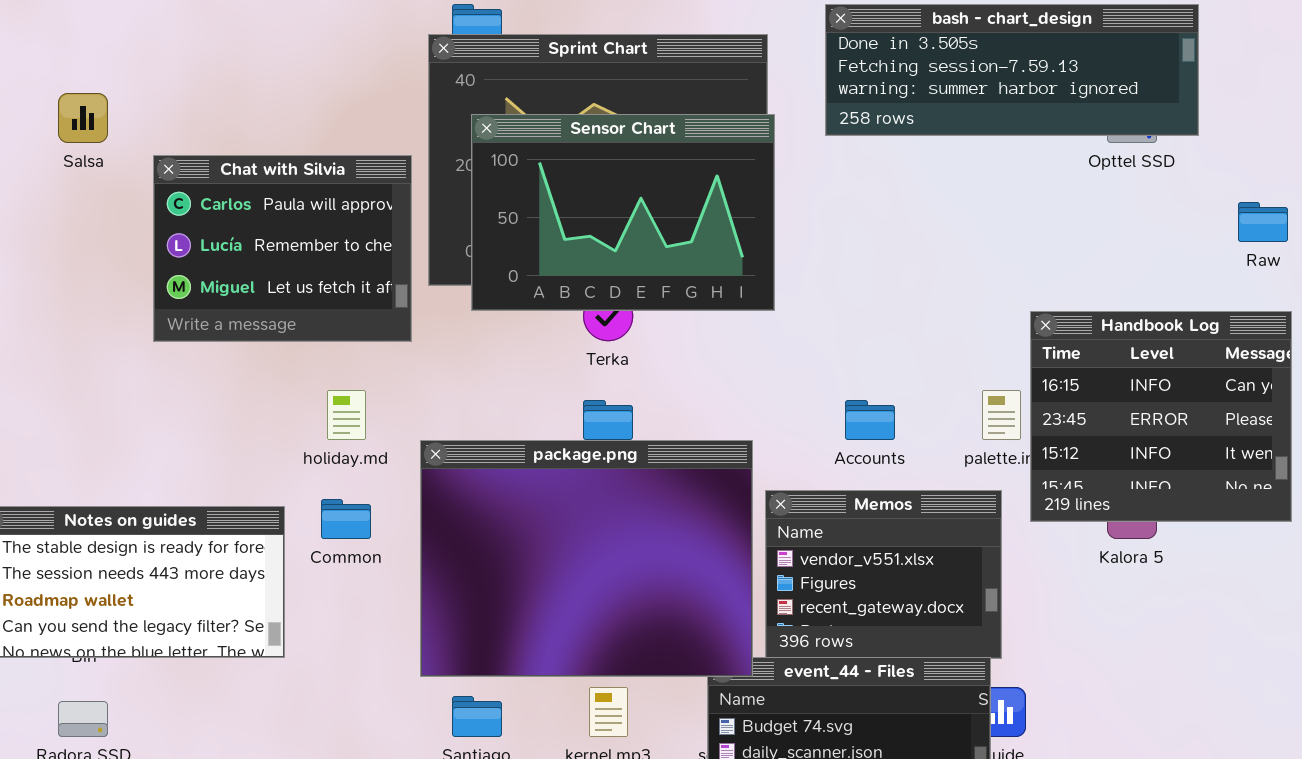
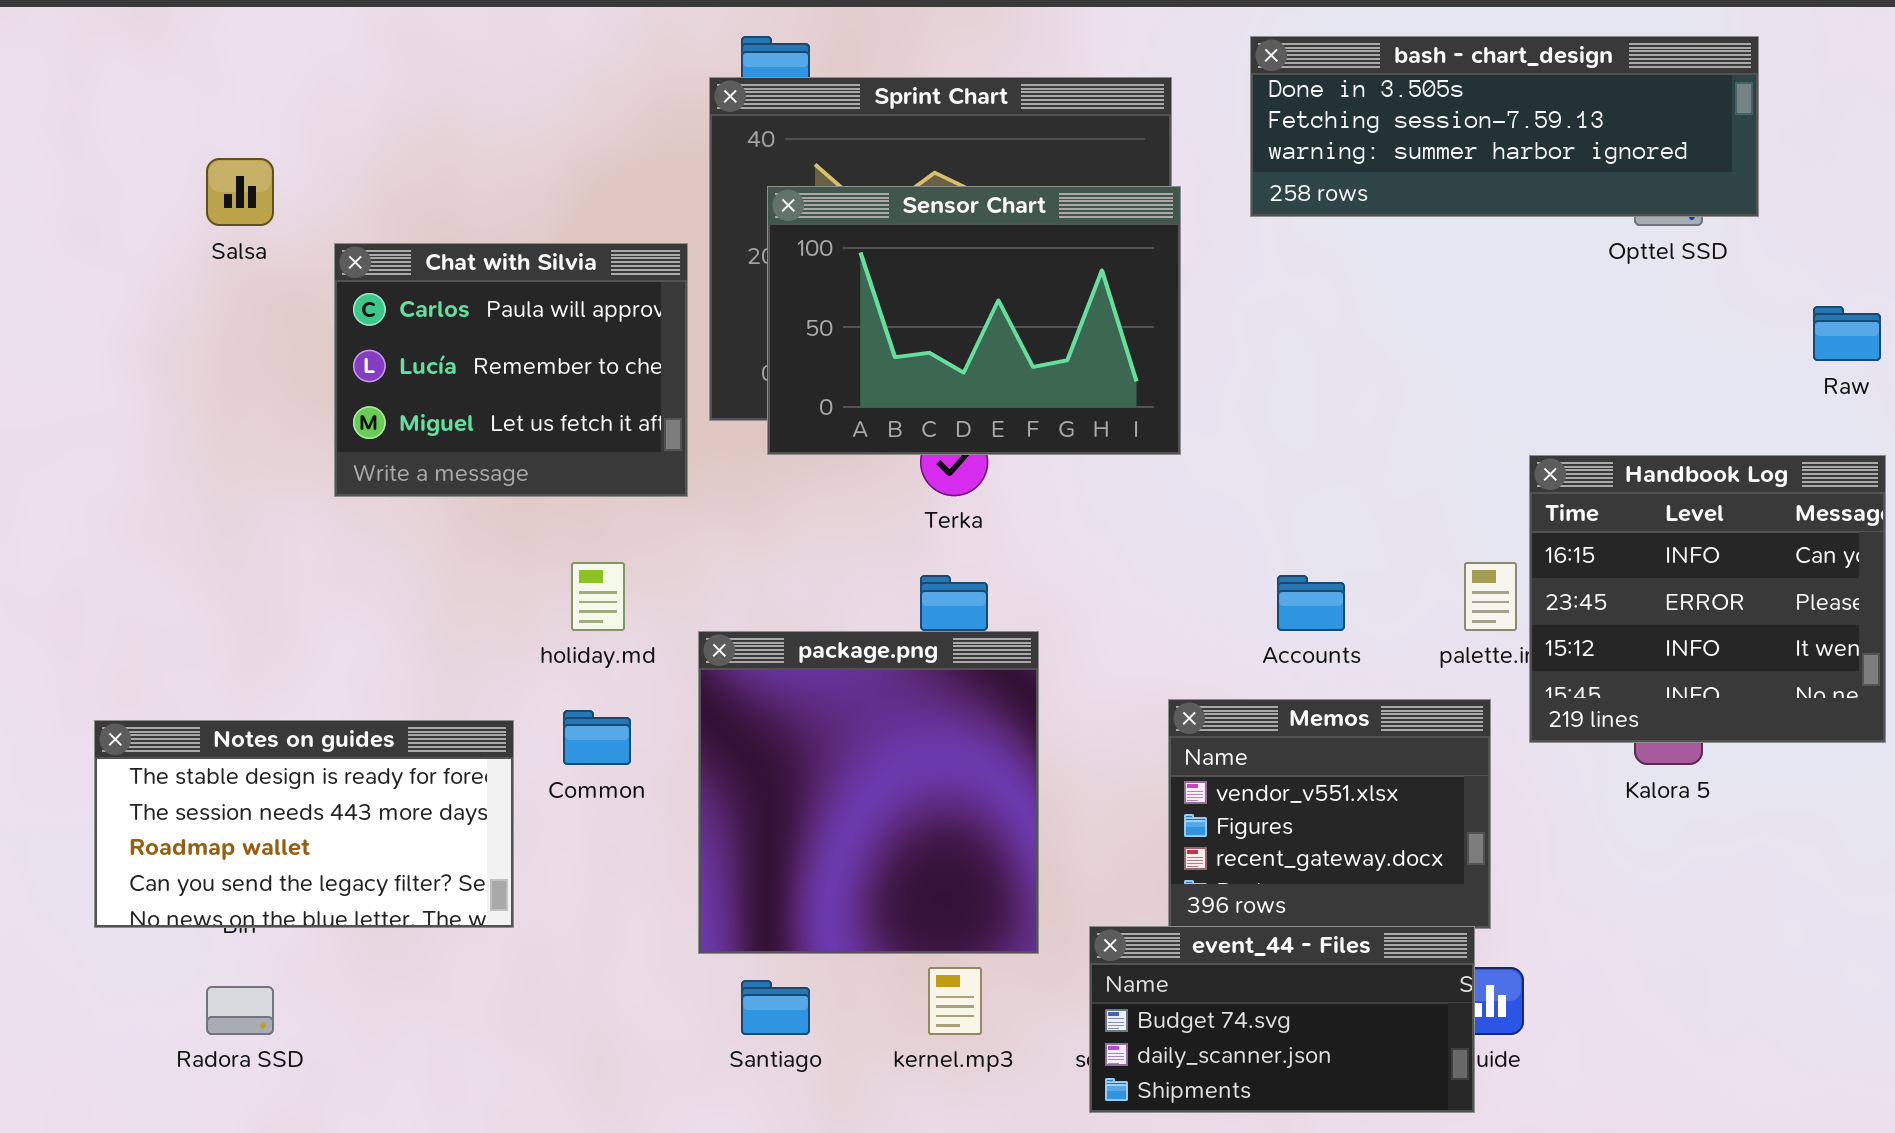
package.png: [420,440,753,677] -> [698,631,1039,954], resized

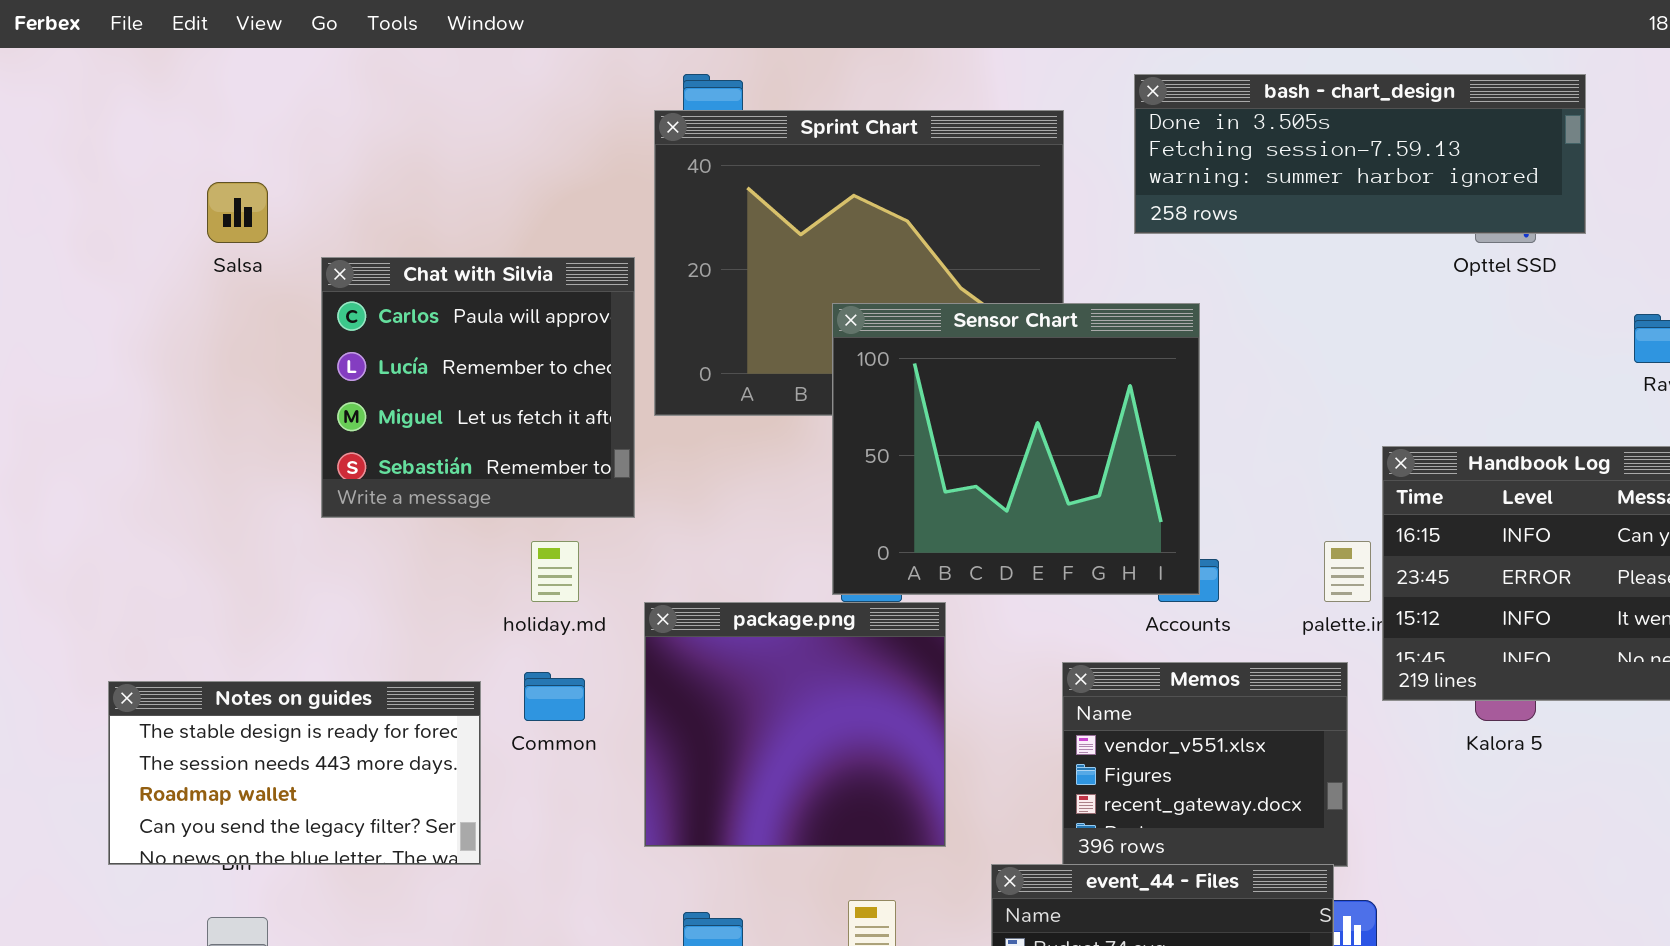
Sensor Chart: [767,186,1181,455] -> [832,303,1200,595], moved, resized
Chat with Silvia: [334,243,688,497] -> [321,257,635,518], resized
package.png: [698,631,1039,954] -> [644,602,946,847], resized

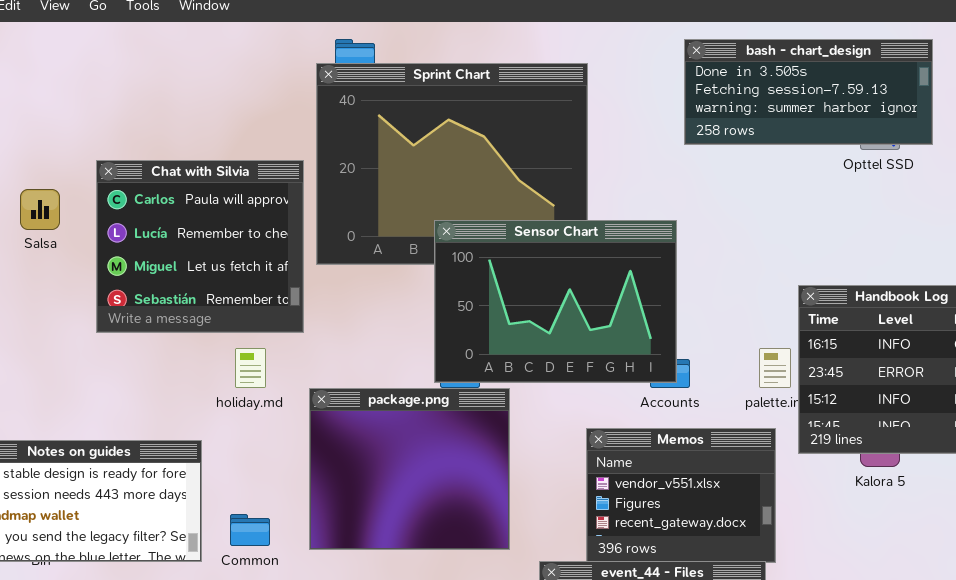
bash - chart_design: [1134,74,1586,234] -> [684,39,933,145], resized
Salsa: [207,182,268,243] -> [20,189,60,230], moved
Sensor Chart: [832,303,1200,595] -> [434,220,677,383], resized
Common: [524,672,585,721] -> [230,514,270,546], moved

